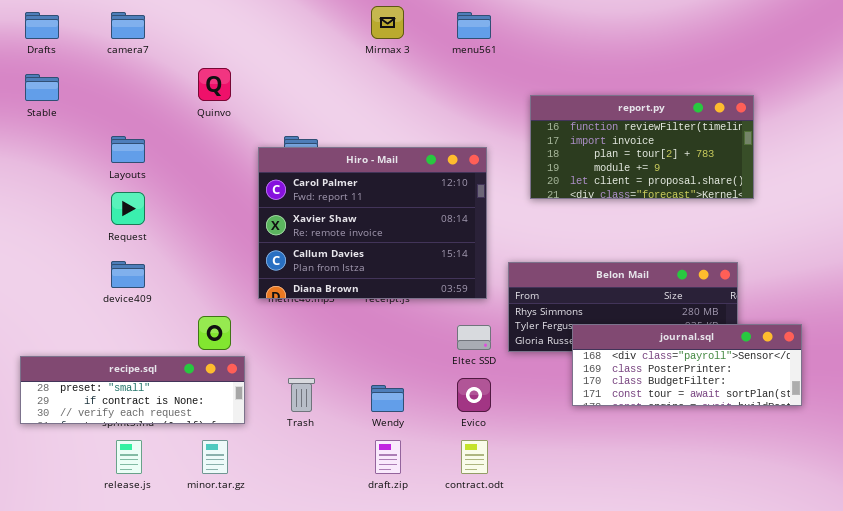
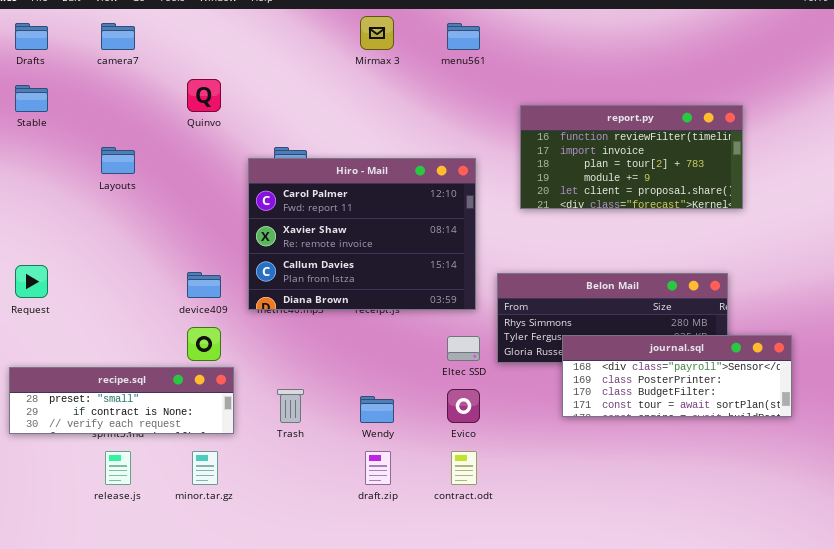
Request: [111,192,145,225] -> [15,265,48,298], moved
device409: [111,261,145,288] -> [187,272,221,298], moved

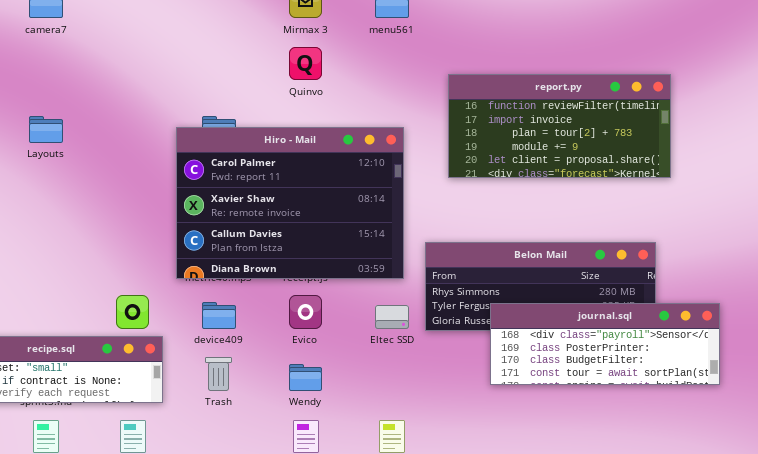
Quinvo: [187,79,221,112] -> [289,47,322,80], moved
device409: [187,272,221,298] -> [202,302,236,329], moved
Evico: [447,389,480,423] -> [289,295,322,329], moved

